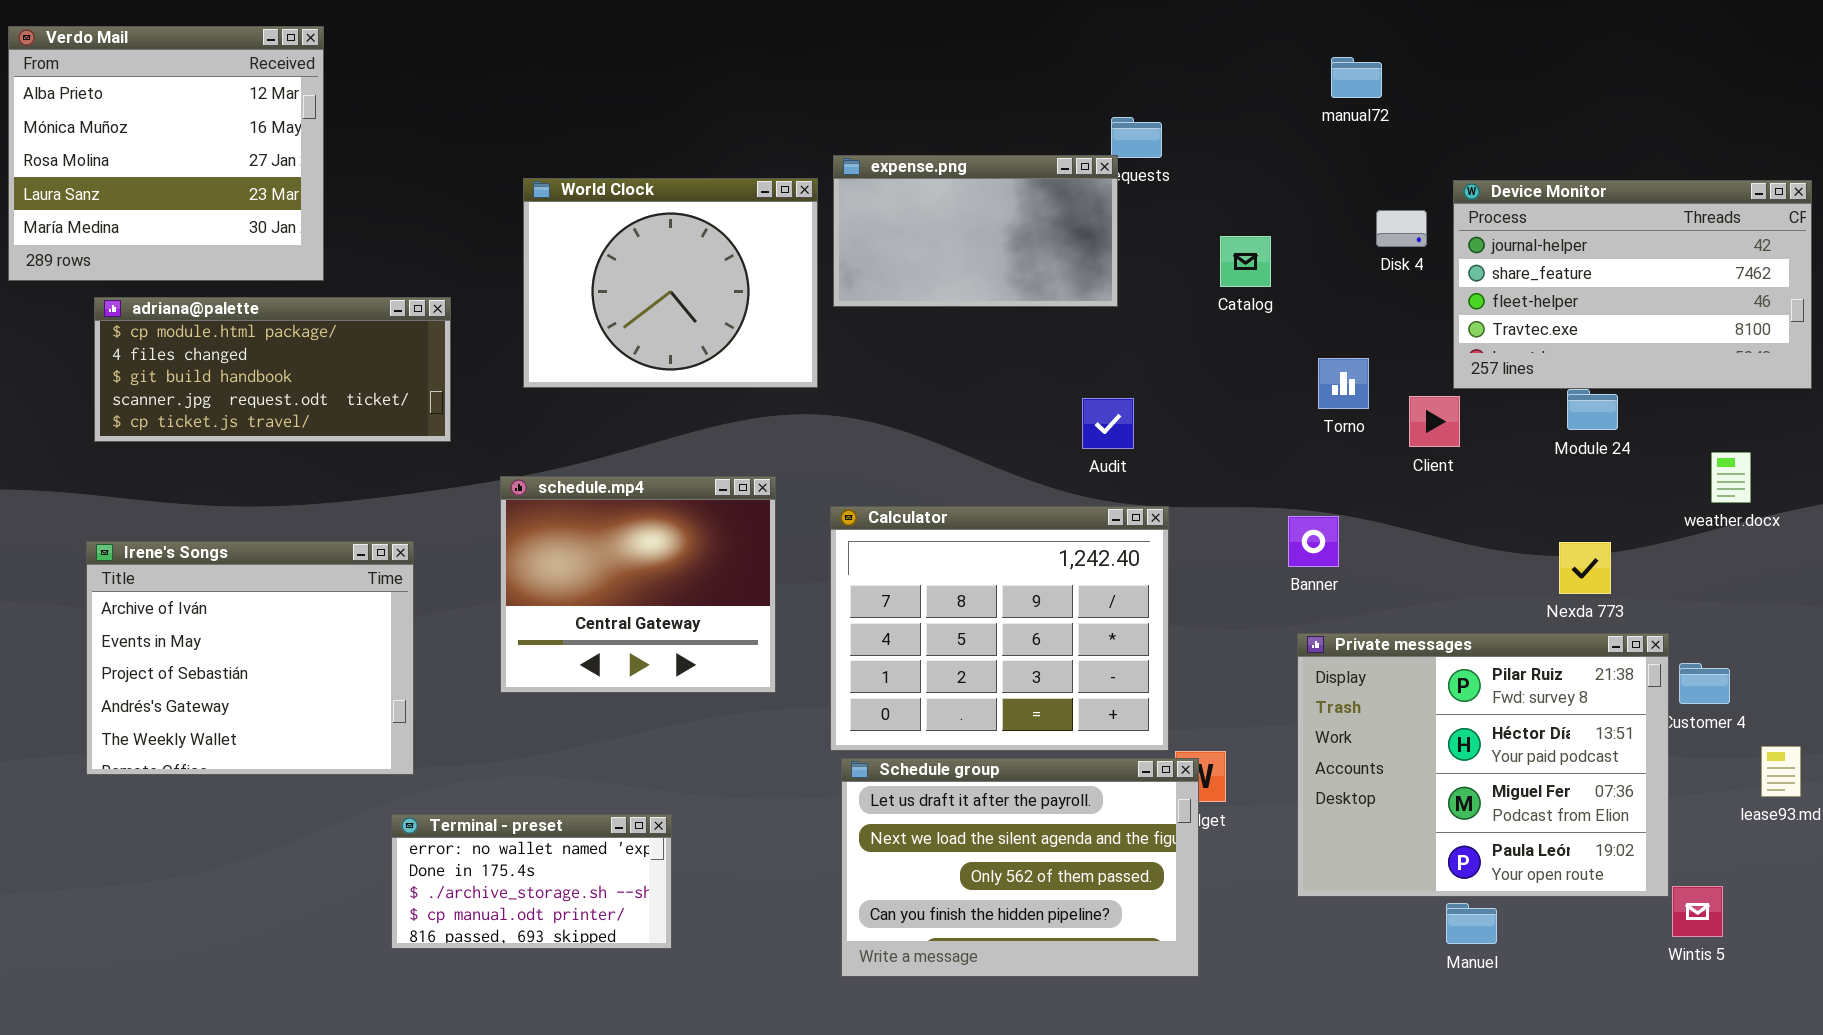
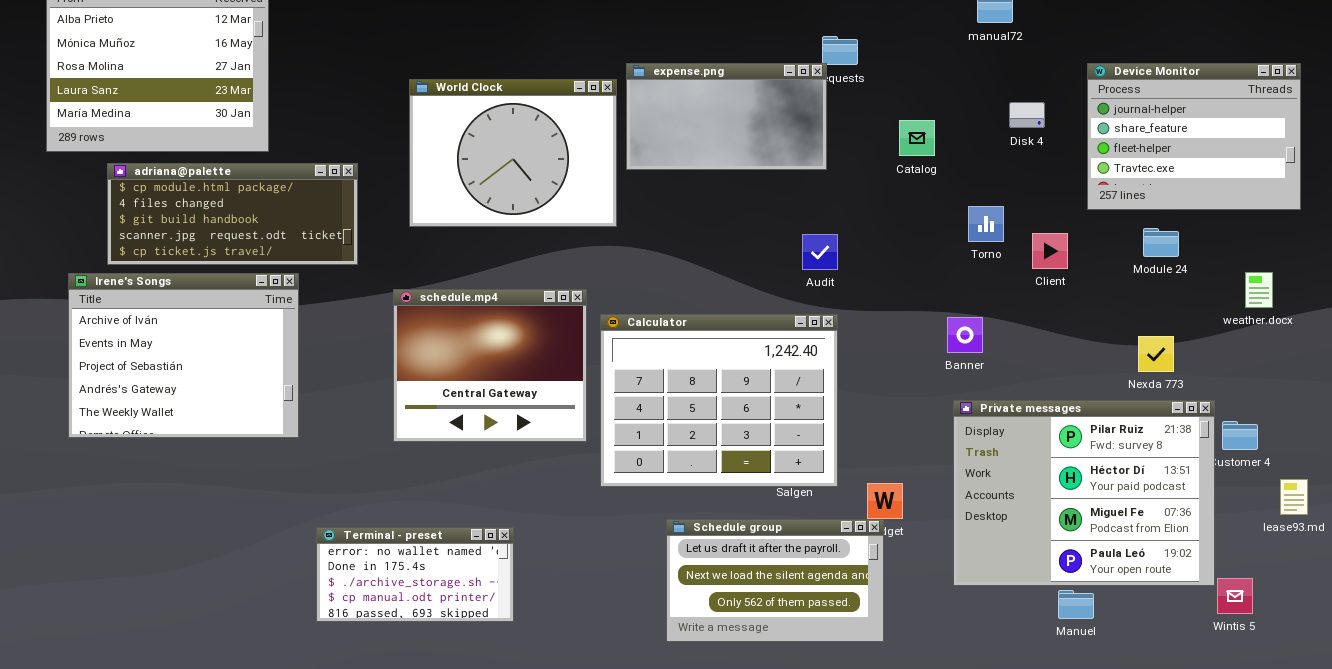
Device Monitor: [1453,180,1812,389] -> [1087,63,1301,210], moved, resized
Calculator: [830,506,1169,751] -> [600,314,838,487], moved
Irene's Songs: [86,541,414,775] -> [68,273,299,438], moved
Schedule group: [841,758,1199,977] -> [666,519,884,642], resized

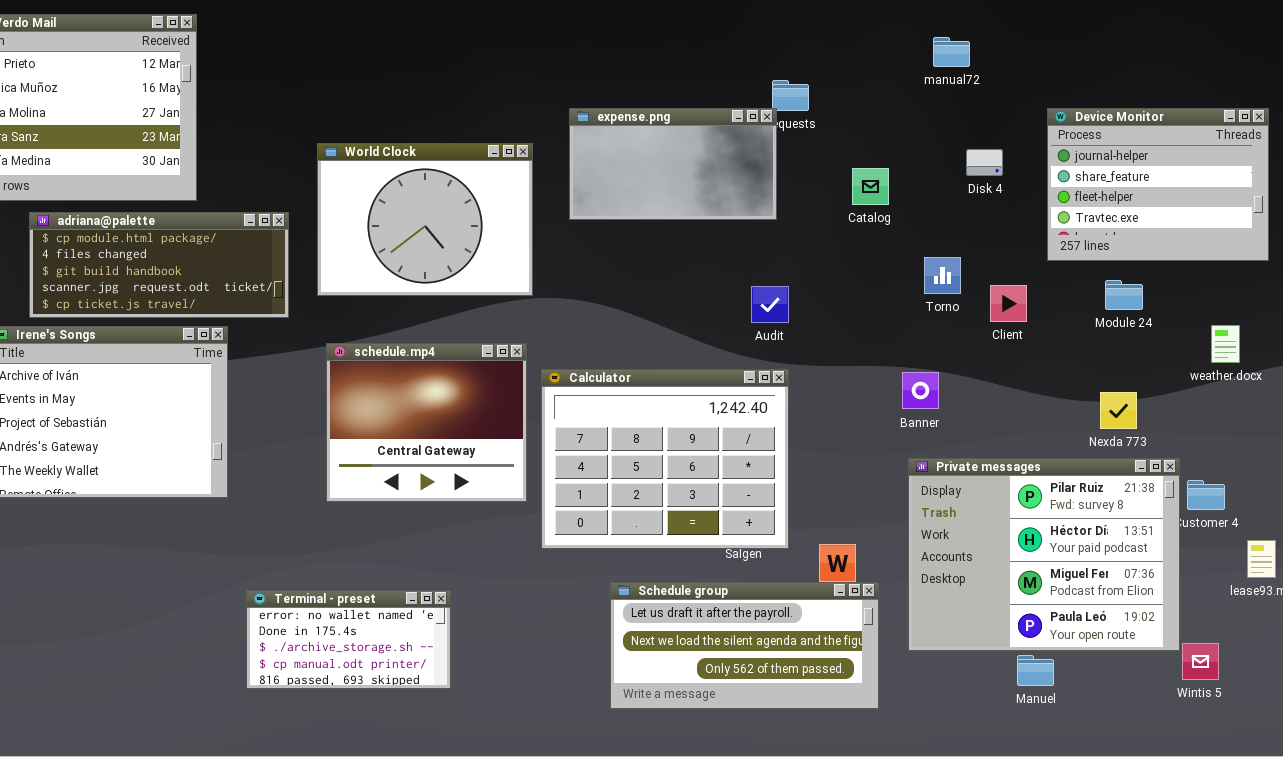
World Clock: [409,79,617,227] -> [317,143,533,296], moved
Schedule group: [666,519,884,642] -> [610,582,879,709], resized

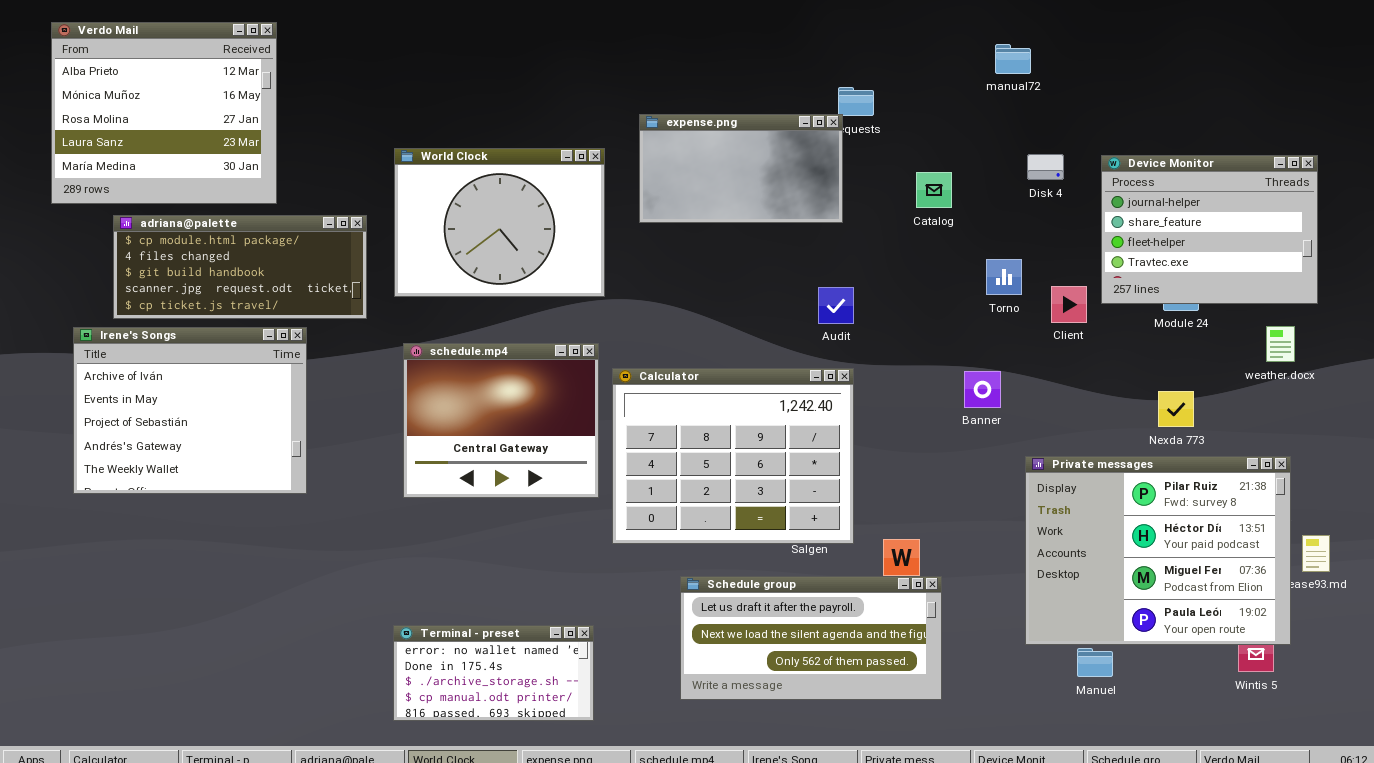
Device Monitor: [1047,108,1269,261] -> [1101,155,1318,304], moved
Private messages: [908,458,1180,651] -> [1025,456,1291,645], moved
Terminal - preset: [246,590,451,689] -> [393,625,594,721], moved

